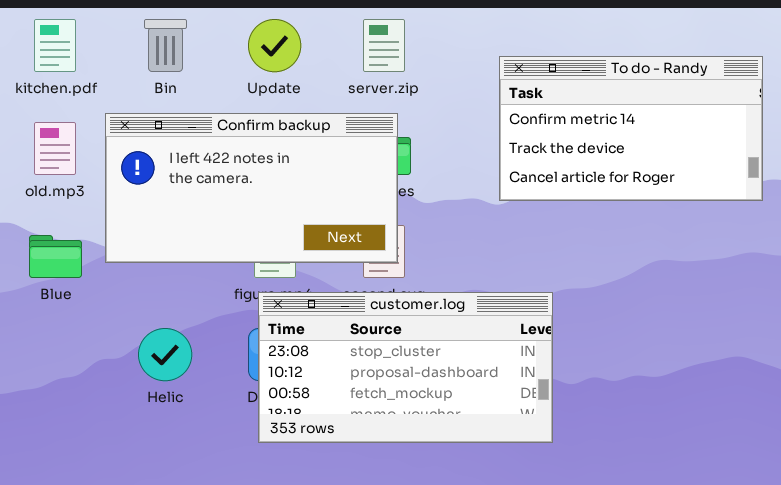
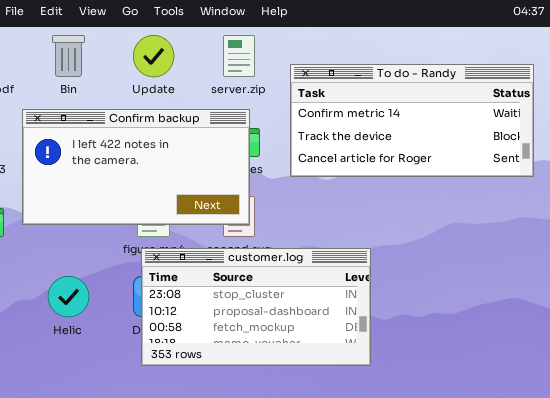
To do - Randy: [499,56,763,201] -> [290,64,534,177], resized

